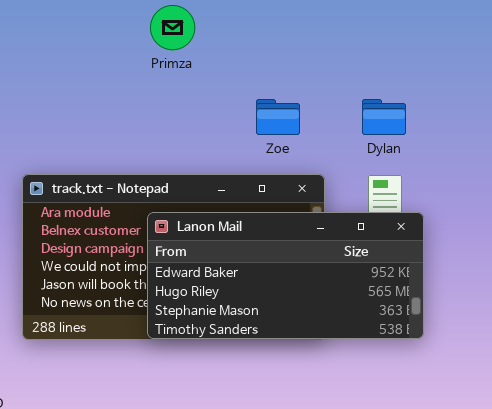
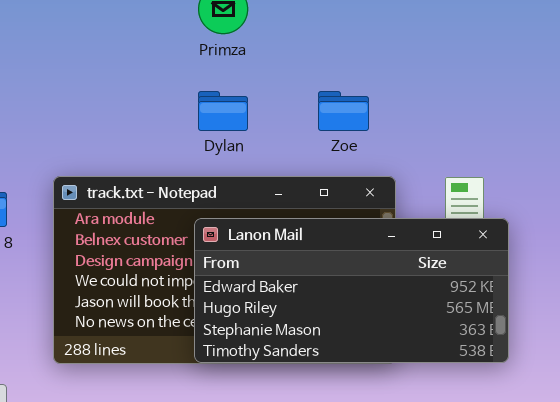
Dylan: [362,99,406,135] -> [198,91,248,131], moved

